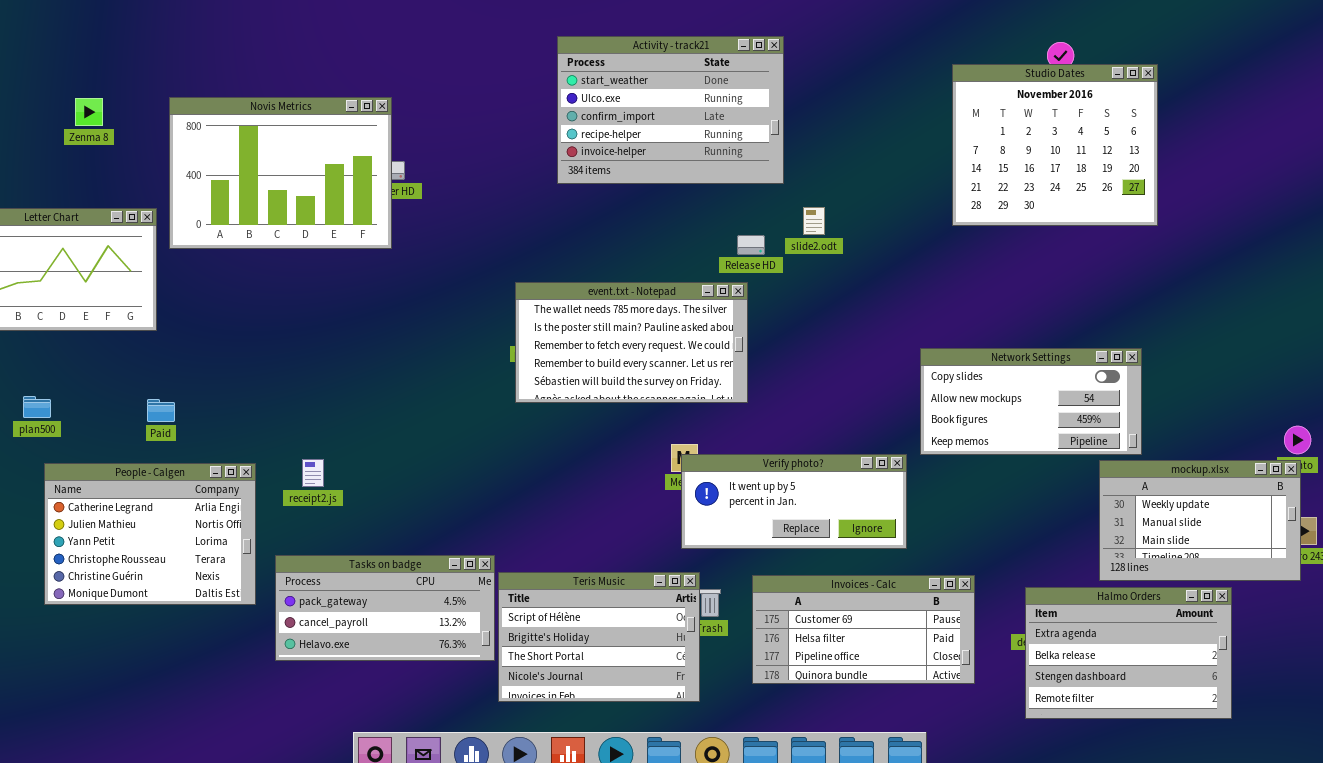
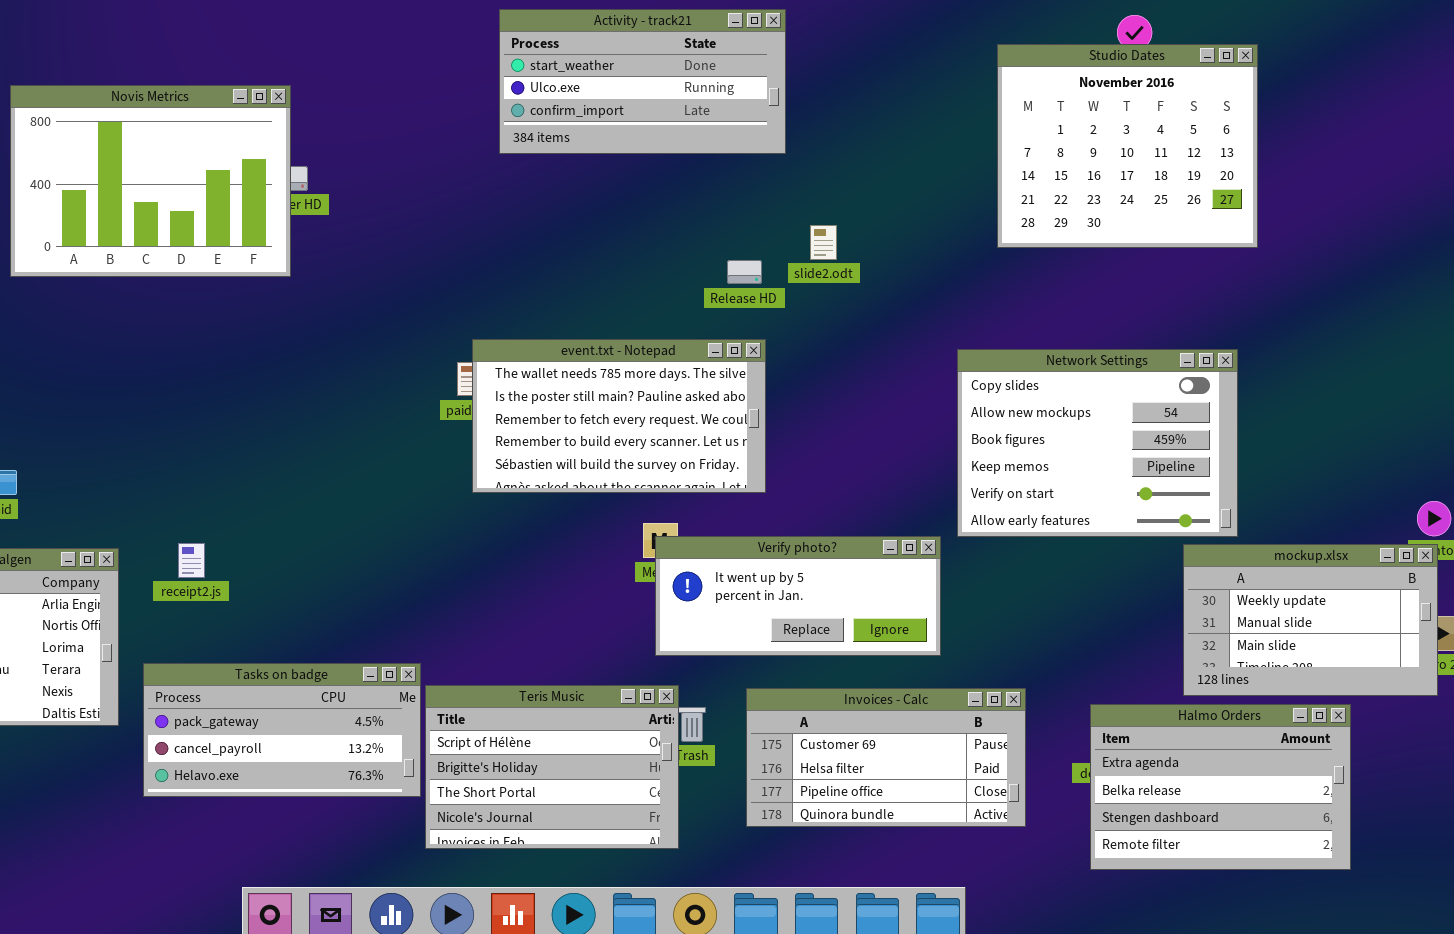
Activity - track21: [557,36,784,184] -> [499,9,786,154], resized
event.txt - Notepad: [515,282,748,403] -> [472,339,766,493], moved
Network Settings: [920,348,1142,455] -> [957,349,1238,537], resized

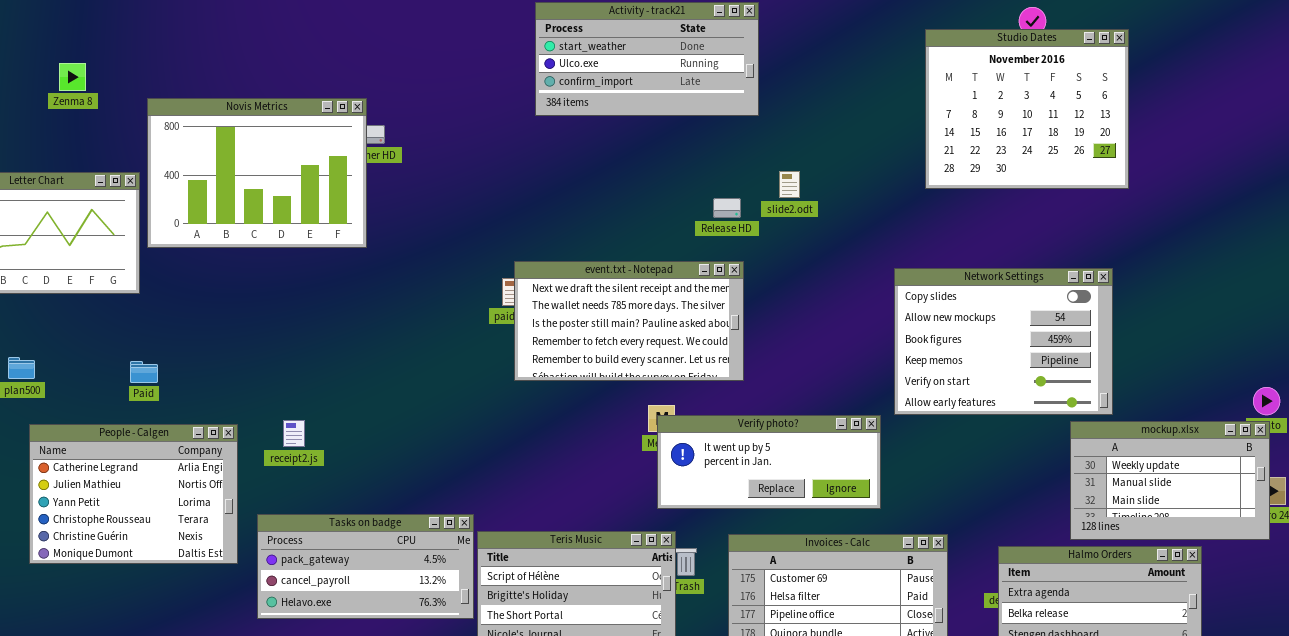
Novis Metrics: [10,85,291,277] -> [147,98,367,248], moved
event.txt - Notepad: [472,339,766,493] -> [514,261,744,381], scrolled up 1 row

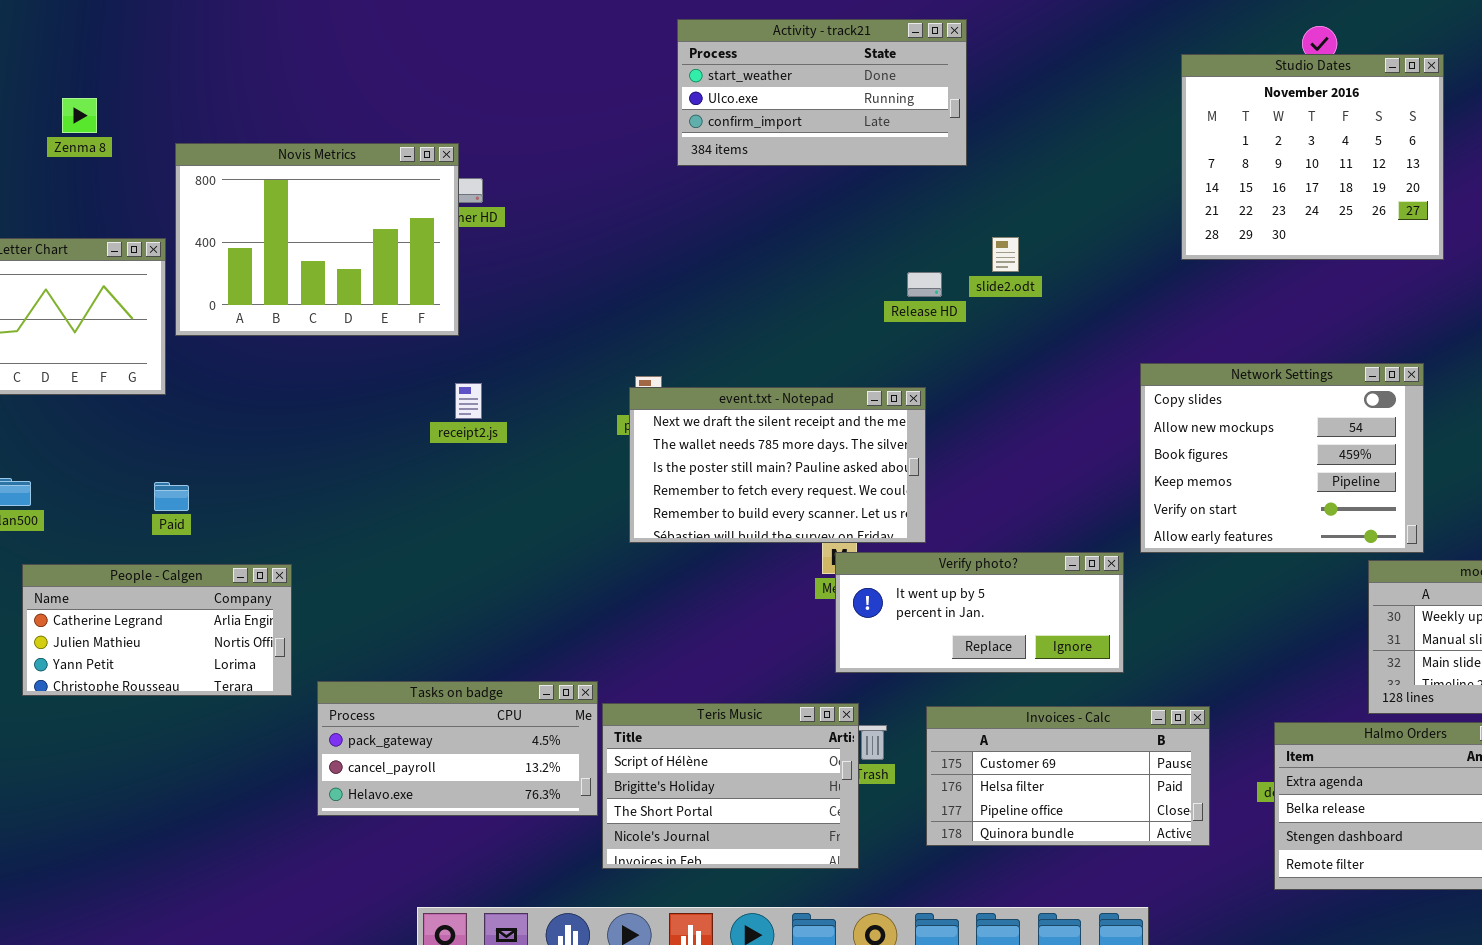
event.txt - Notepad: [514,261,744,381] -> [629,387,926,543], moved
receipt2.js: [283,420,305,447] -> [455,383,482,419], moved
People - Calgen: [29,424,238,564] -> [22,564,292,696], resized

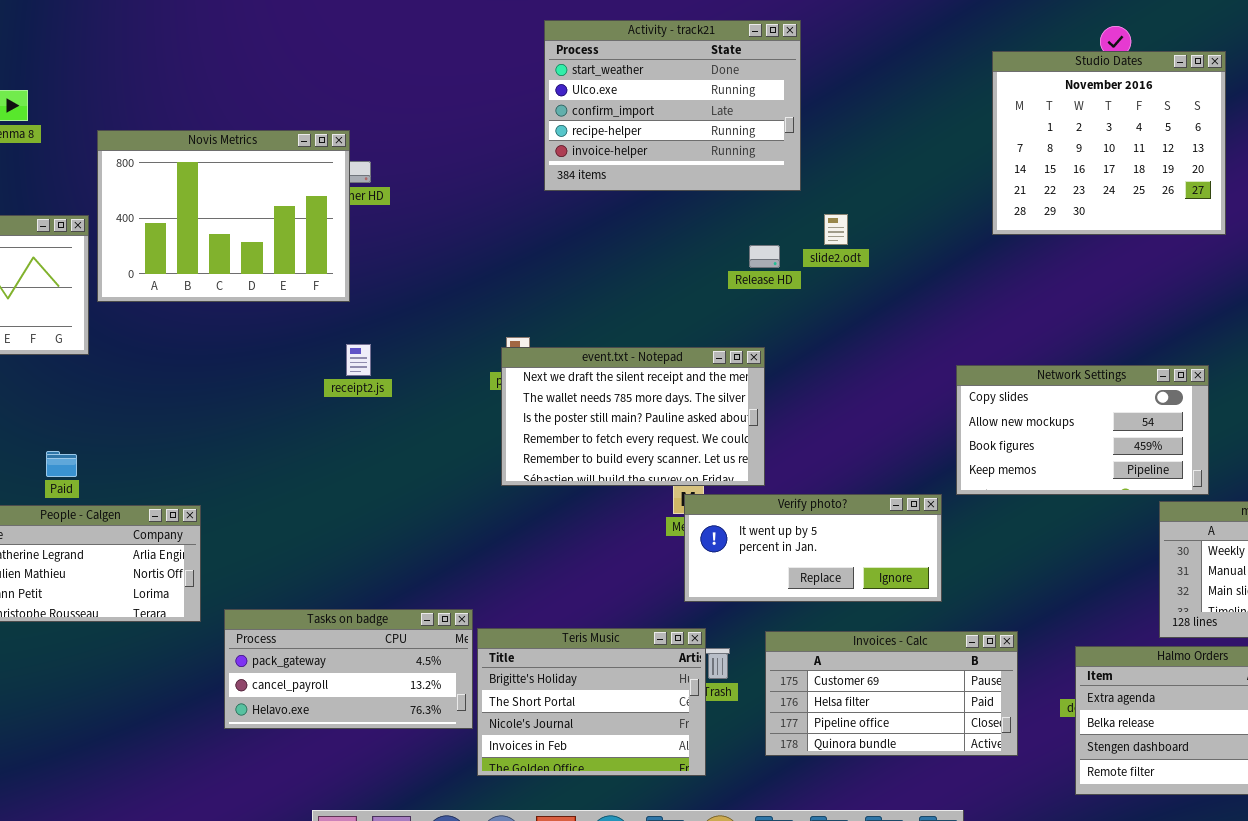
Activity - track21: [677,19,967,166] -> [544,20,801,191], resized
Network Settings: [1140,363,1424,553] -> [956,365,1209,495], resized
Paid: [154,482,189,511] -> [46,451,77,477], moved
Teris Music: [602,703,859,869] -> [477,628,706,776], scrolled down 1 row

